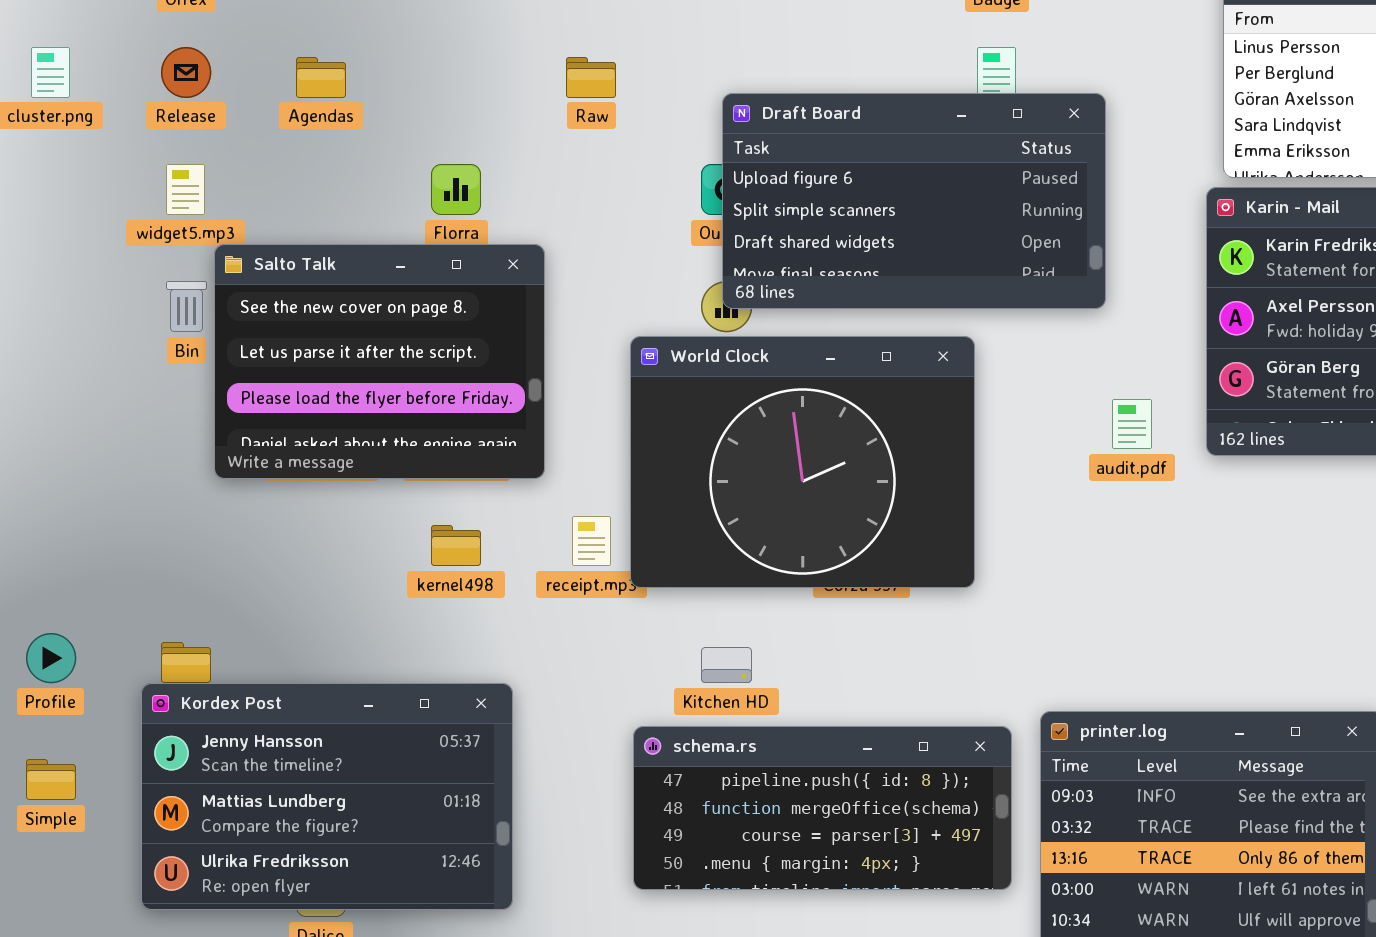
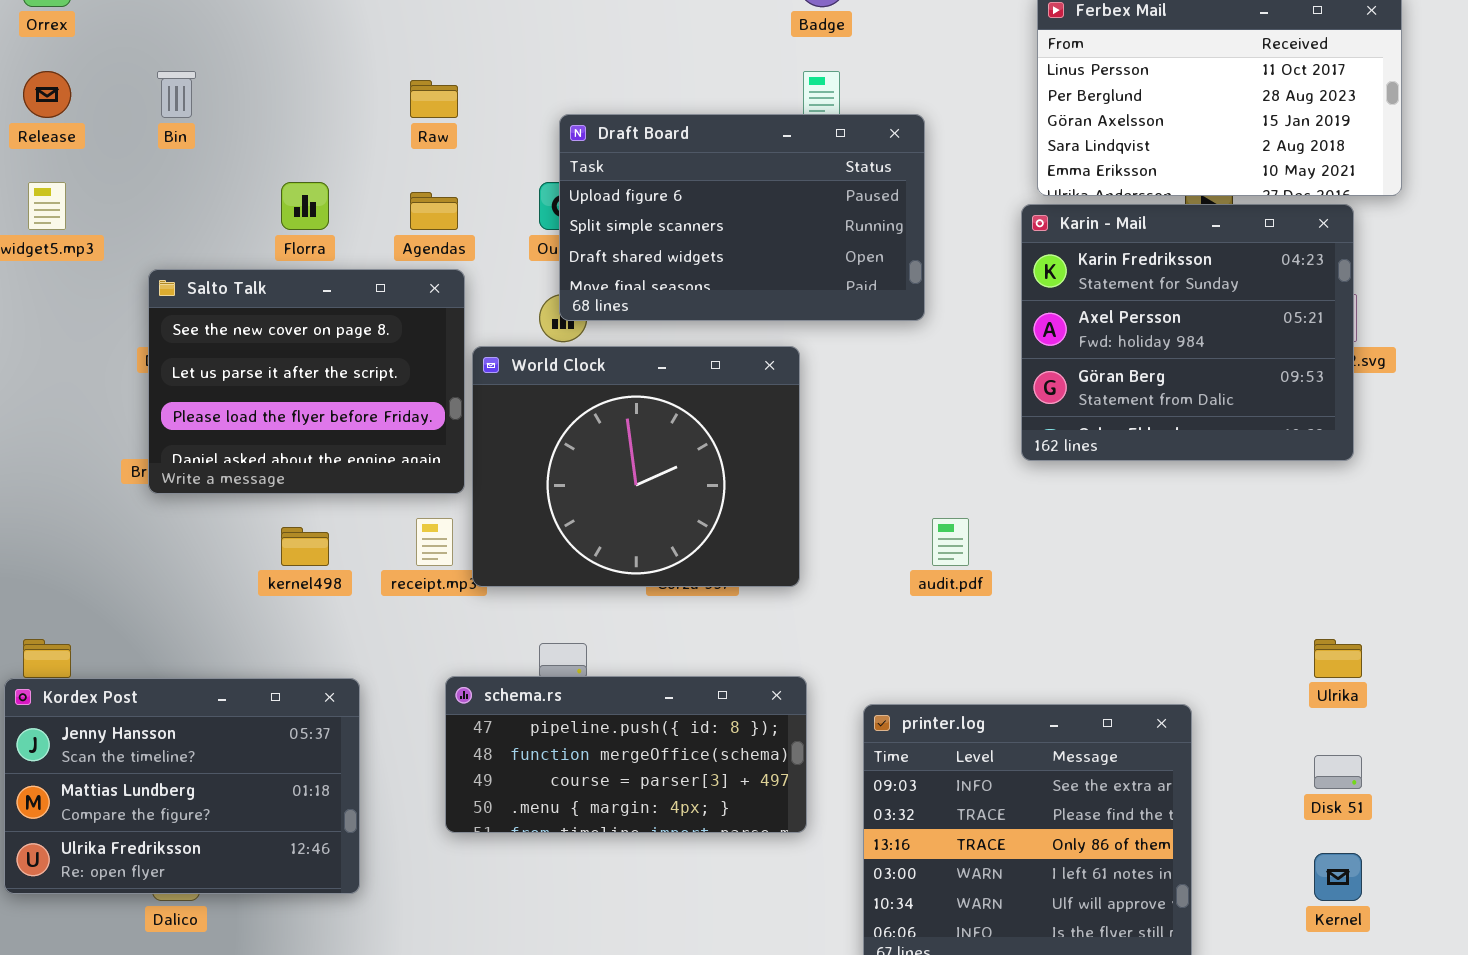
Agendas: [296,57,346,98] -> [410,192,458,230], moved
Salto Talk: [214,244,545,479] -> [148,269,465,494], moved
Bin: [166,281,207,332] -> [157,71,196,118], moved
audit.pdf: [1112,399,1152,449] -> [932,518,969,566], moved
schema.rs: [633,726,1012,890] -> [445,676,807,833], moved

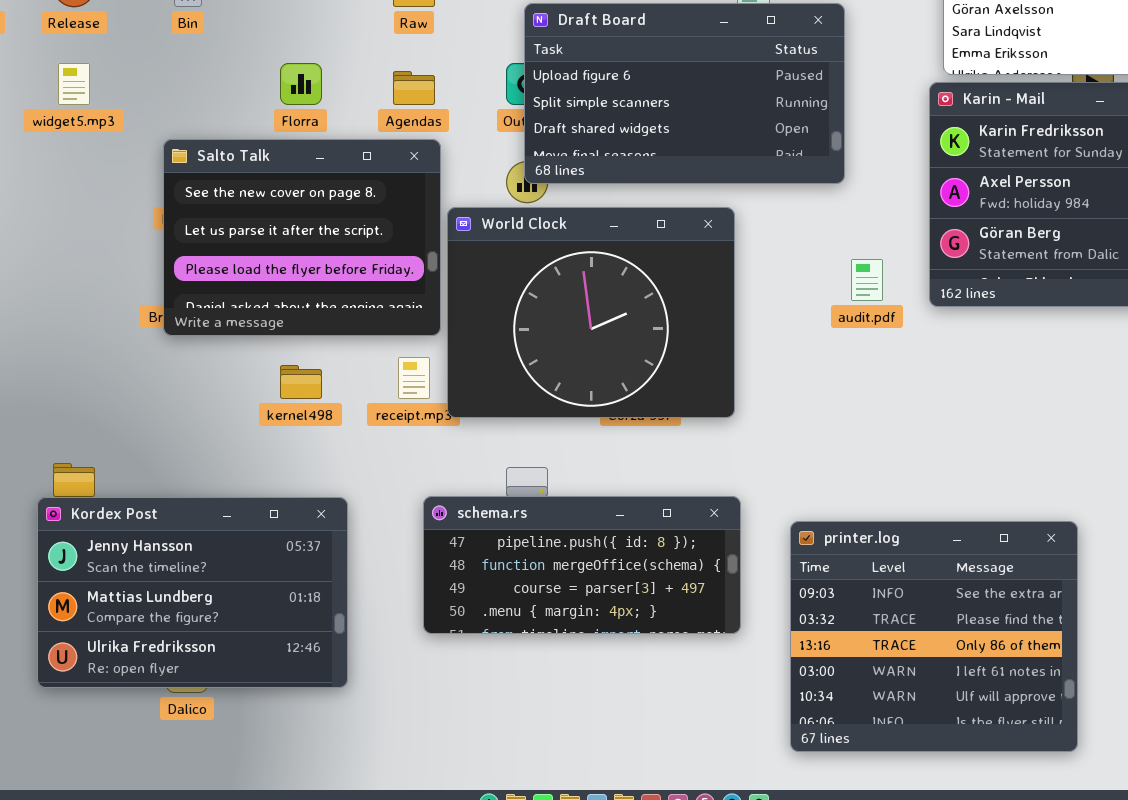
audit.pdf: [932,518,969,566] -> [851,259,883,301], moved

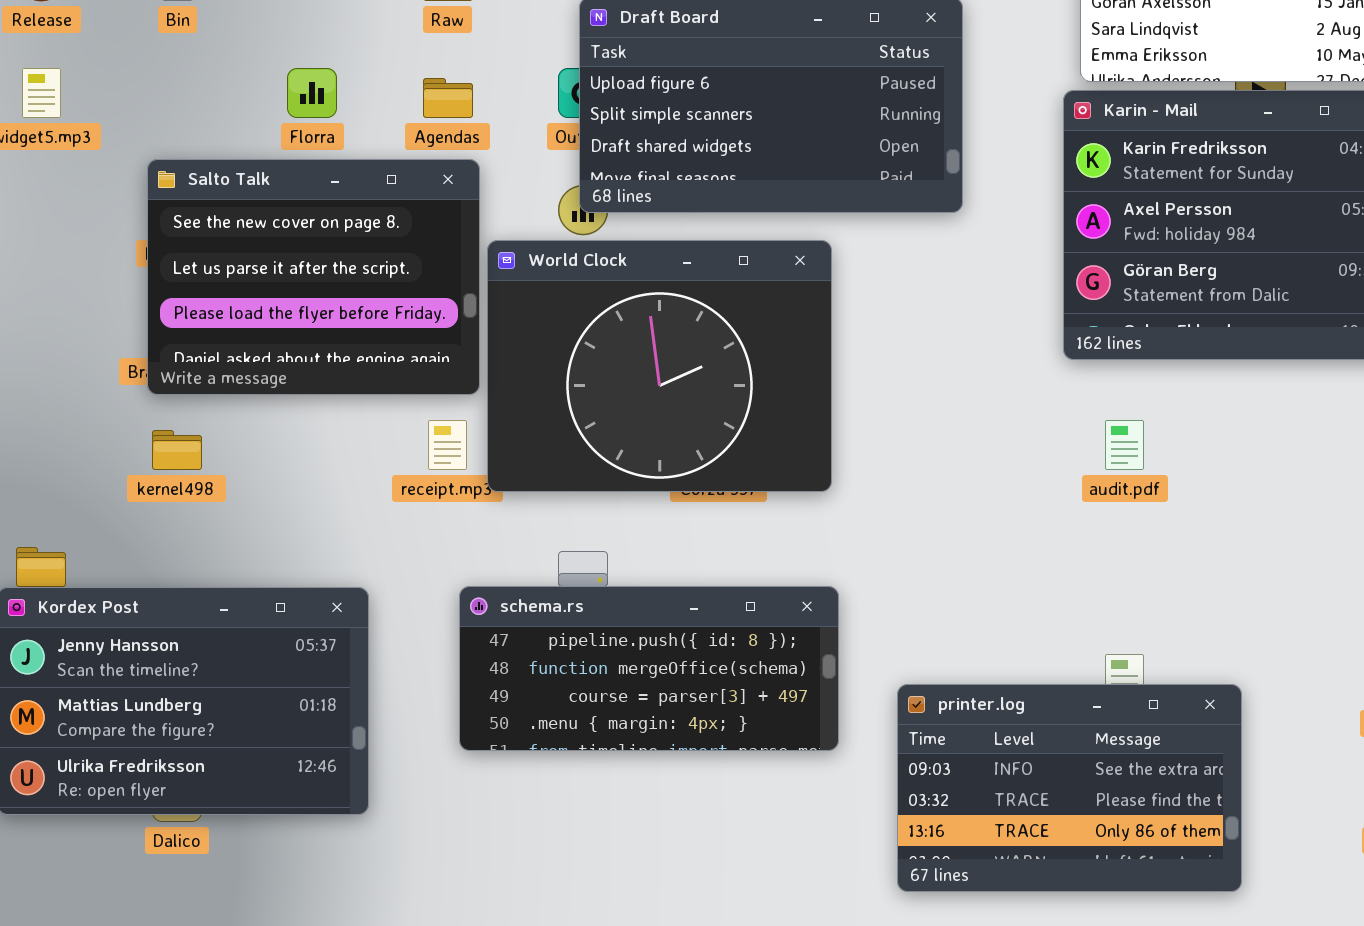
audit.pdf: [851,259,883,301] -> [1105,420,1144,470], moved
kernel498: [280,365,322,399] -> [152,430,202,470], moved
printer.log: [790,521,1078,752] -> [897,684,1242,892], resized

